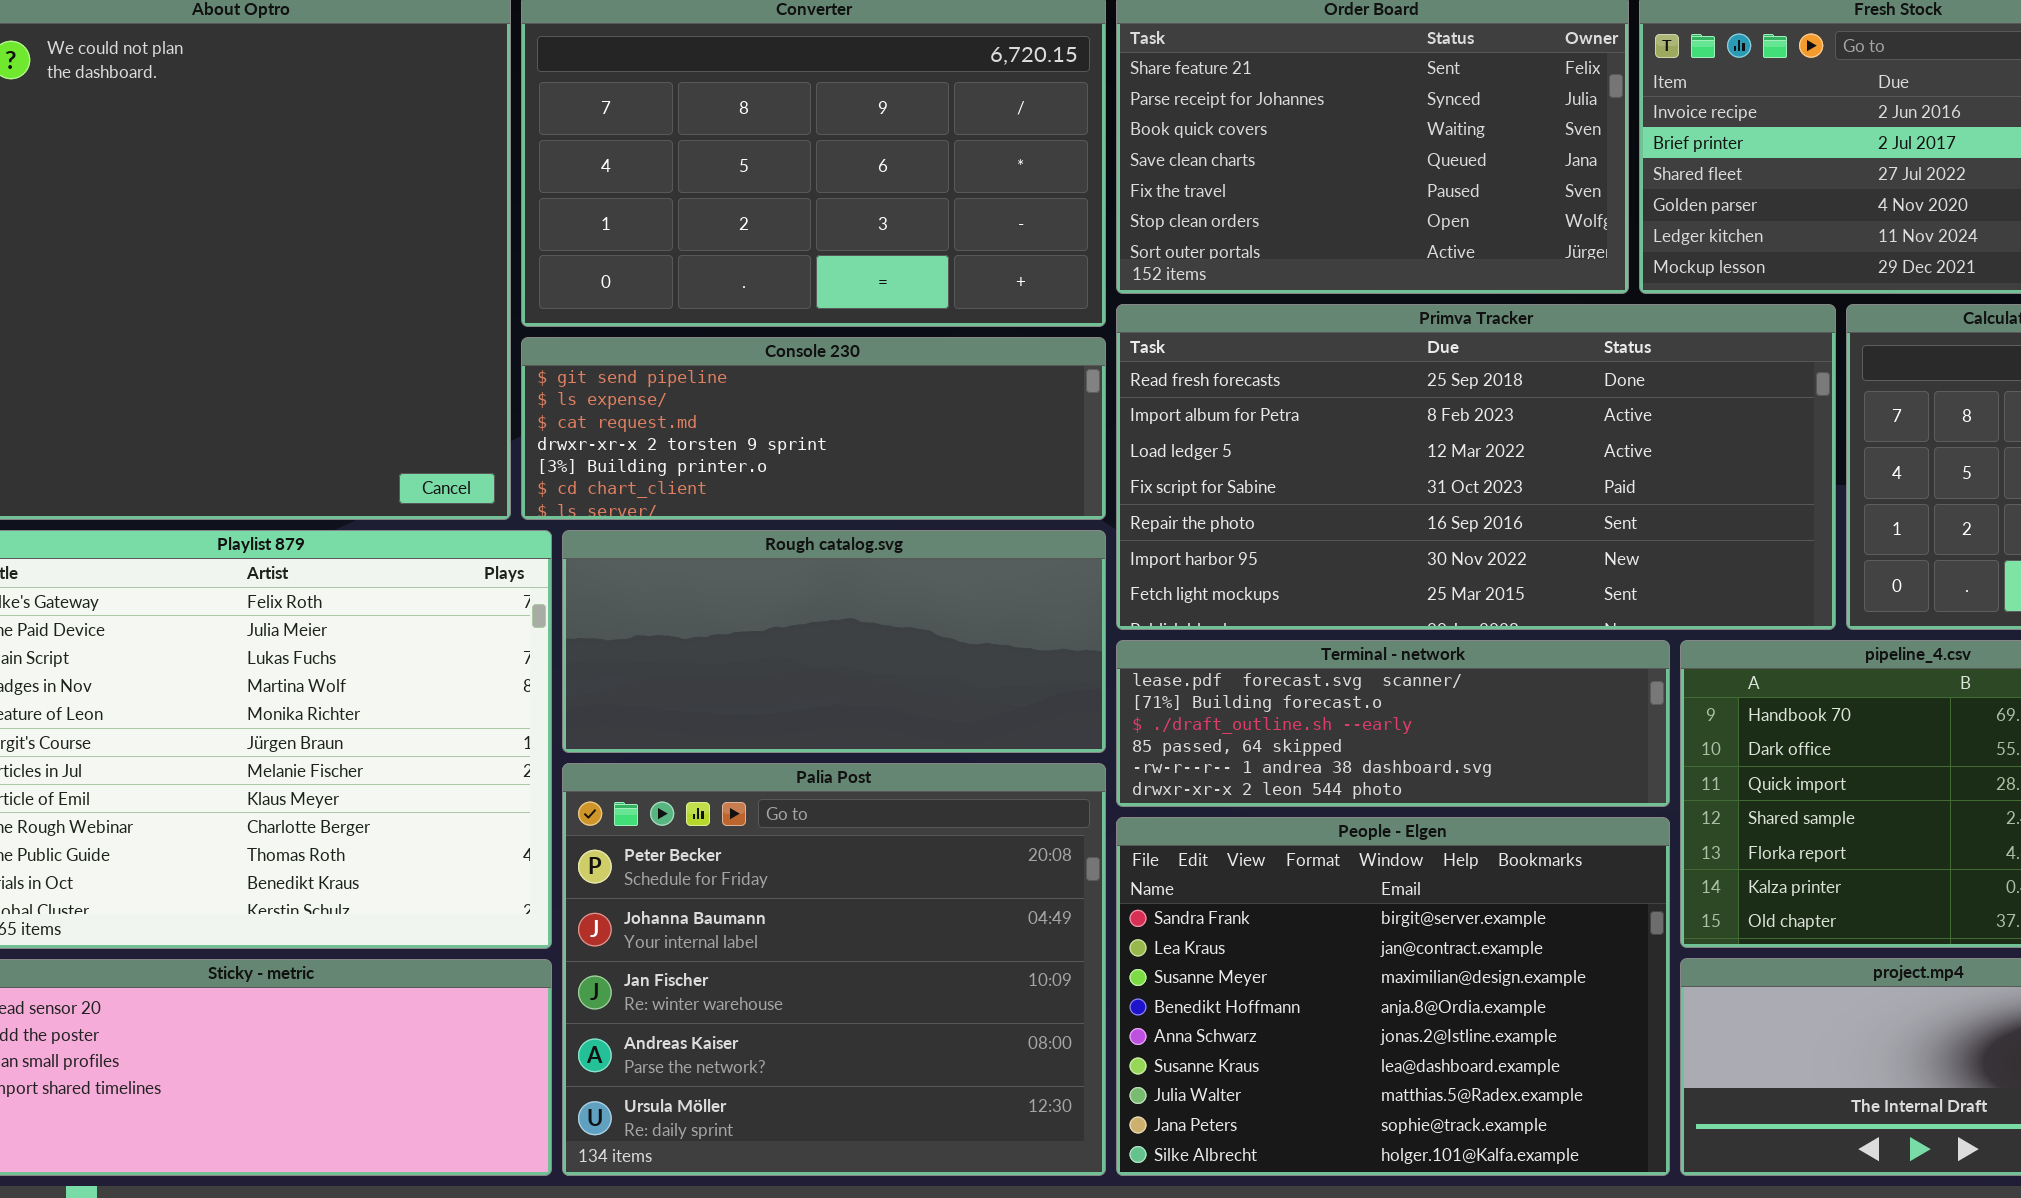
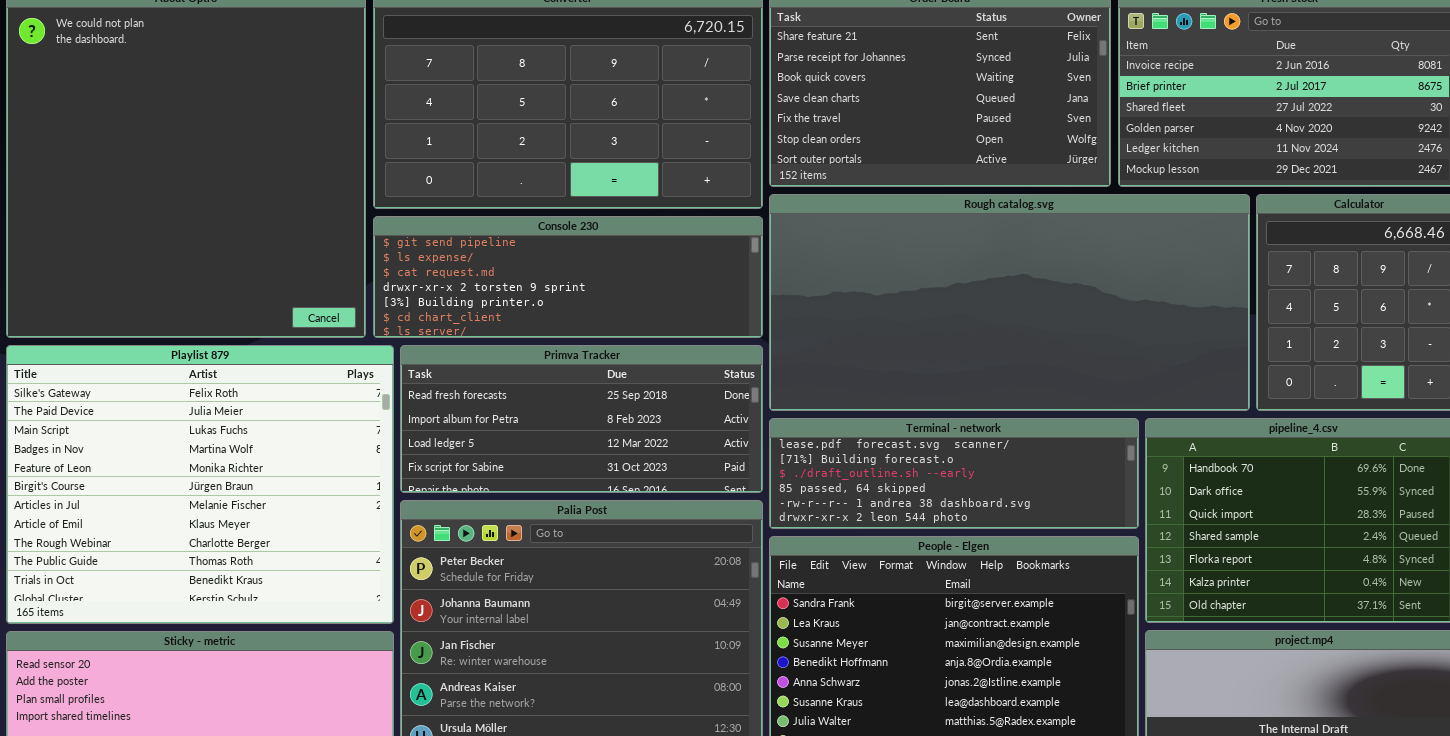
Primva Tracker: [1116,304,1836,630] -> [400,345,763,493], moved, resized
Rough catalog.svg: [562,530,1106,753] -> [769,194,1250,411], moved, resized

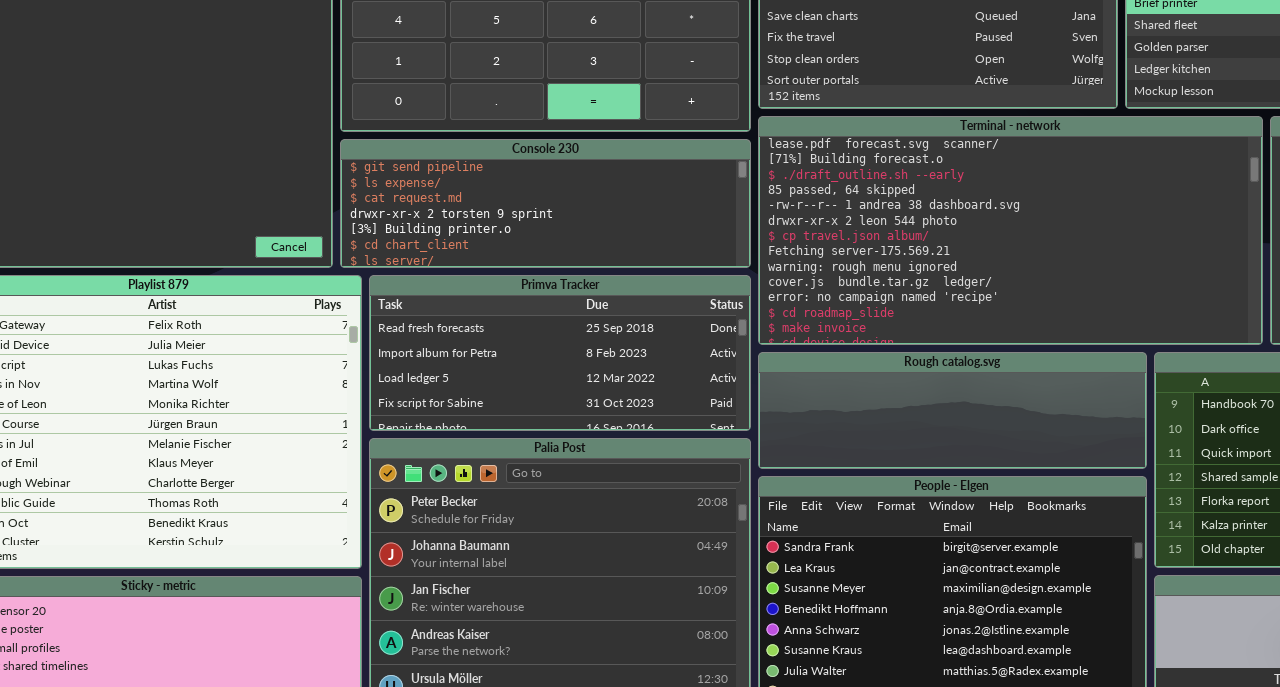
Rough catalog.svg: [769,194,1250,411] -> [758,352,1147,469], moved, resized
Terminal - network: [769,418,1139,529] -> [758,116,1263,345], moved, resized

